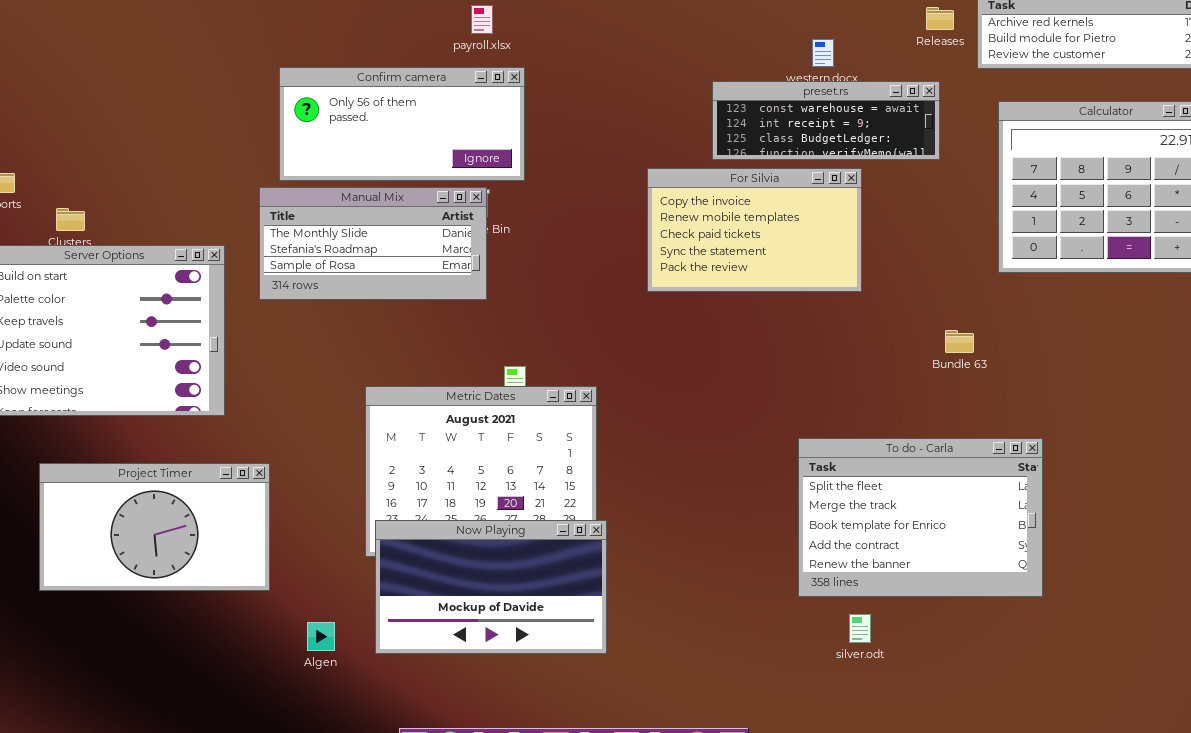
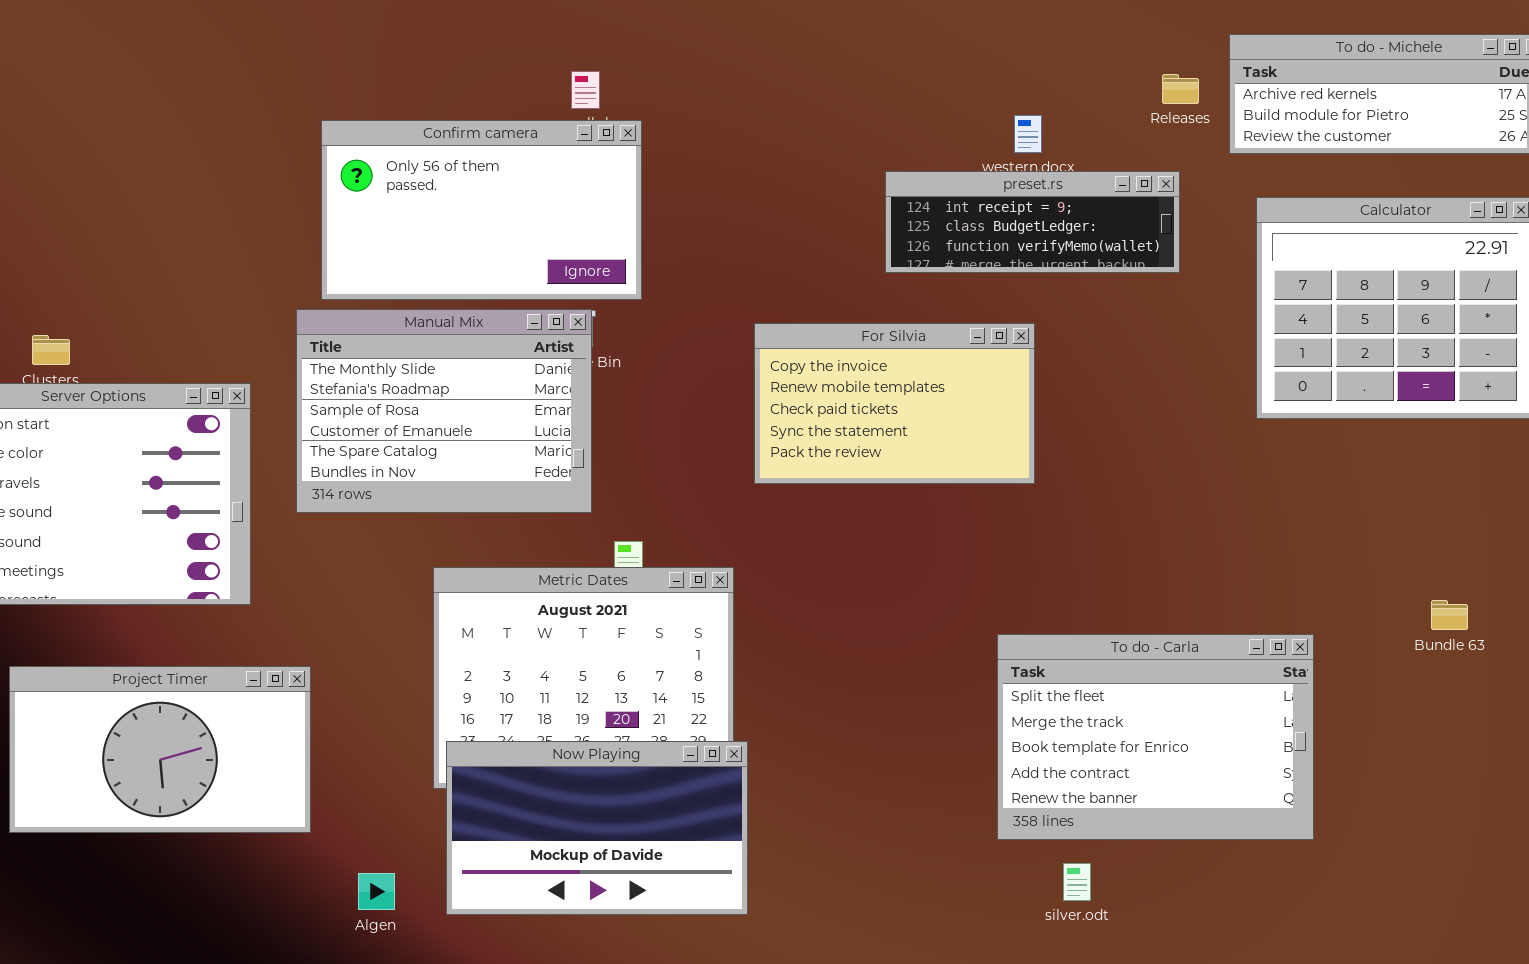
Confirm camera: [279,67,525,181] -> [321,120,642,300], resized
preset.rs: [712,81,940,160] -> [885,171,1180,273], scrolled down 1 row
For Silvia: [647,168,862,292] -> [754,323,1035,484], moved
Manual Mix: [259,187,487,300] -> [296,309,592,513], resized
Bundle 63: [945,330,974,353] -> [1431,600,1468,630], moved

